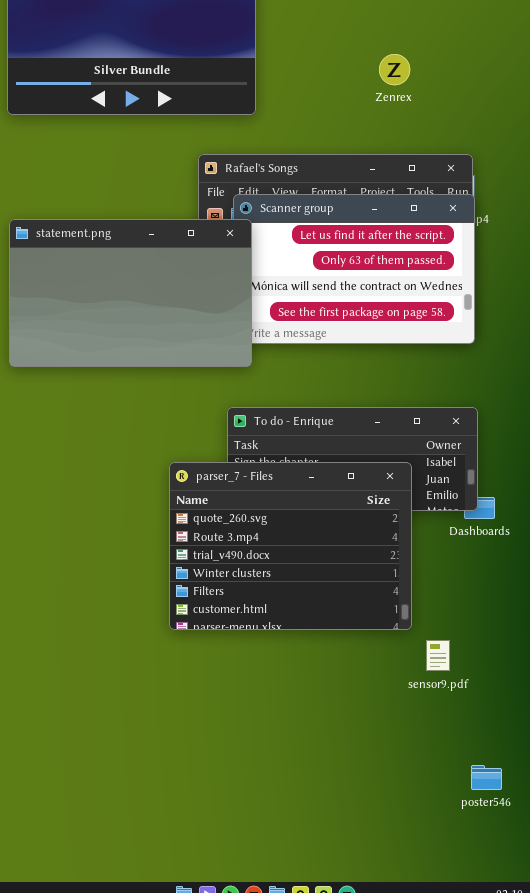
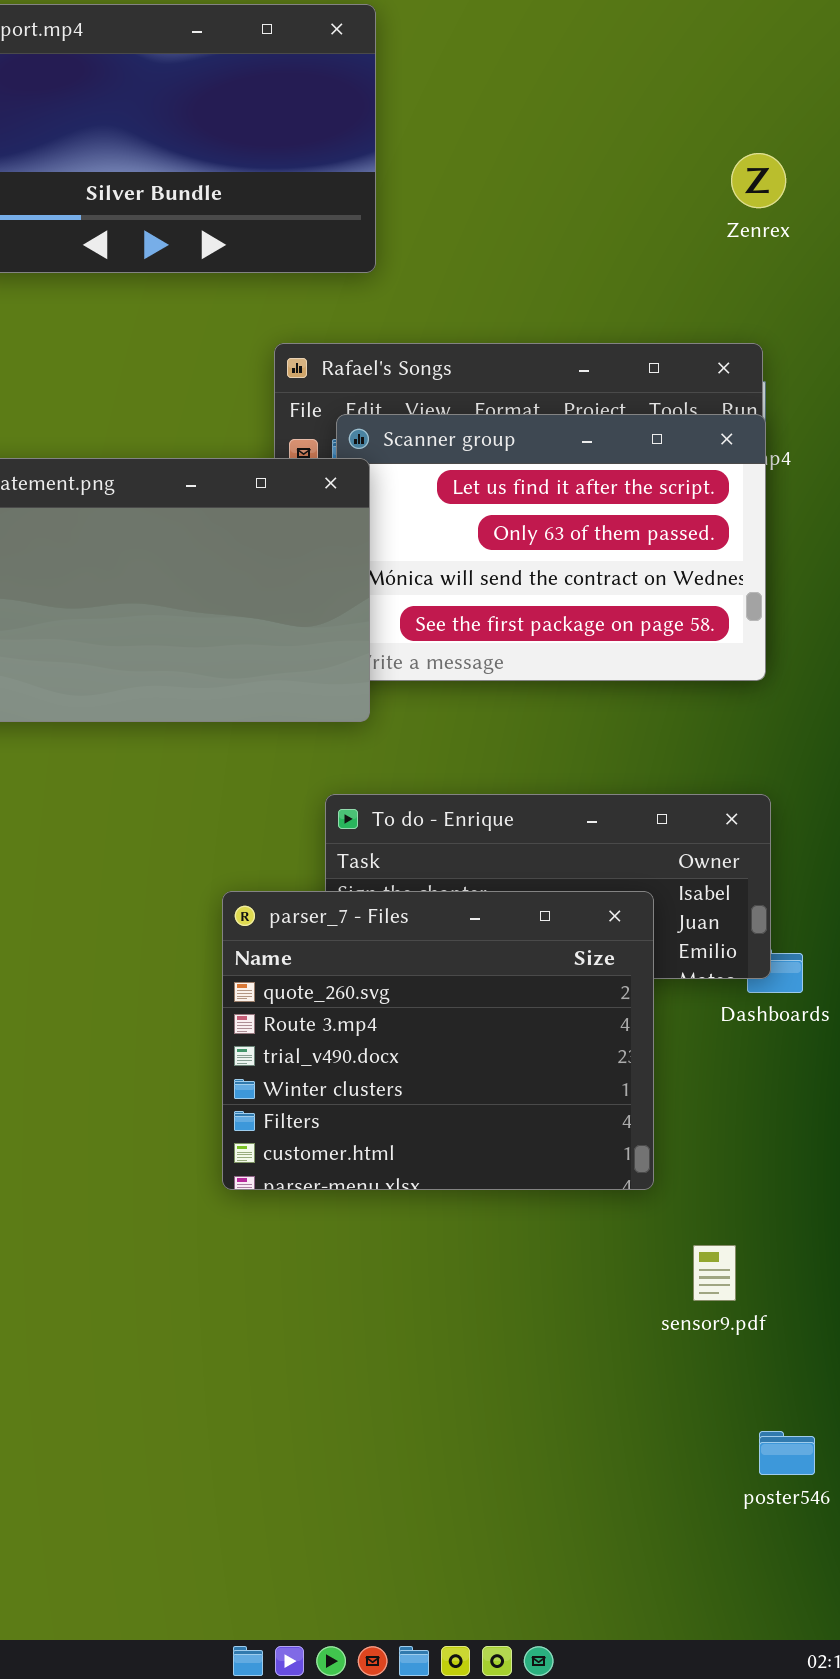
Zenrex: [379,54,410,85] -> [731,153,786,208], moved
sensor9.pdf: [426,640,450,671] -> [693,1245,736,1301], moved

